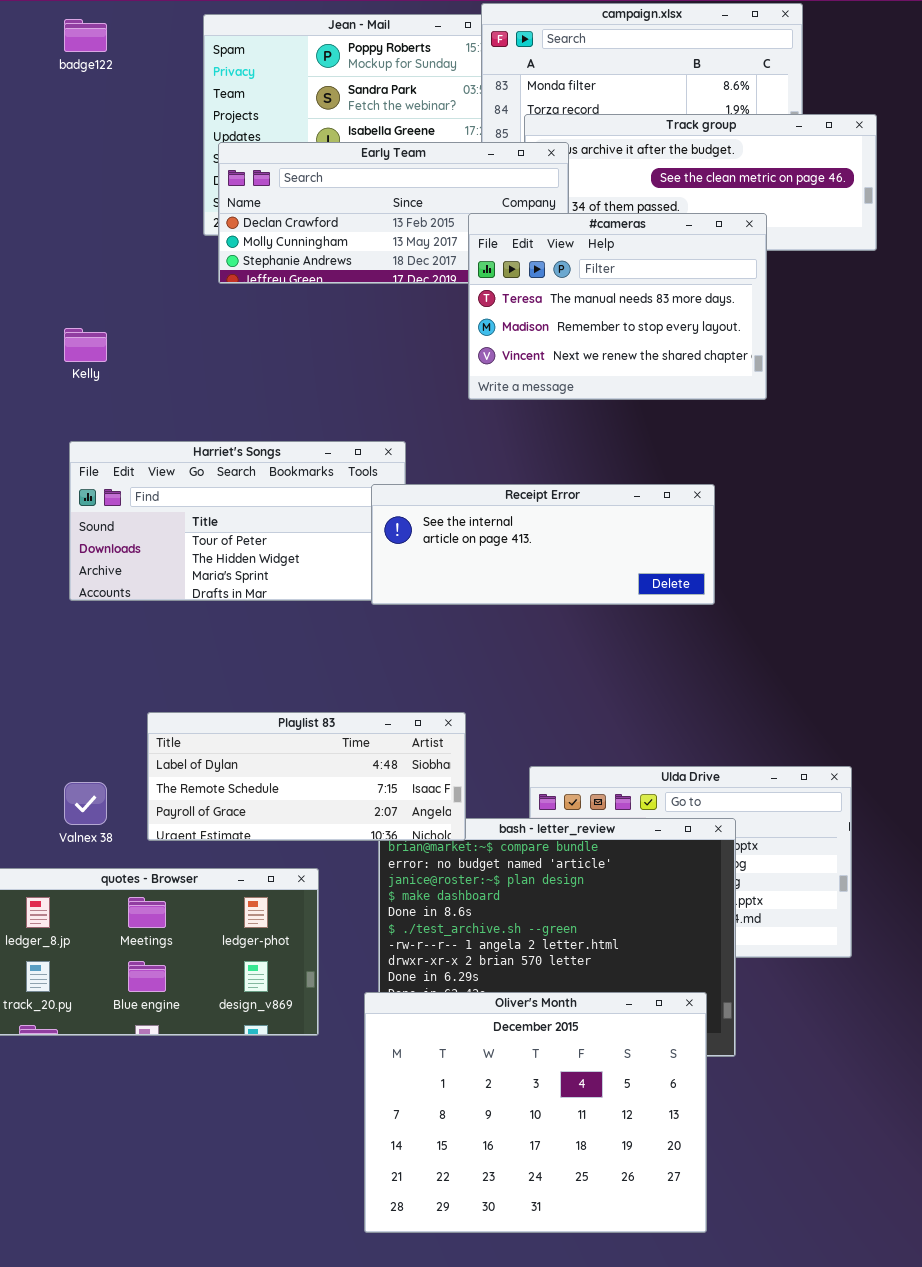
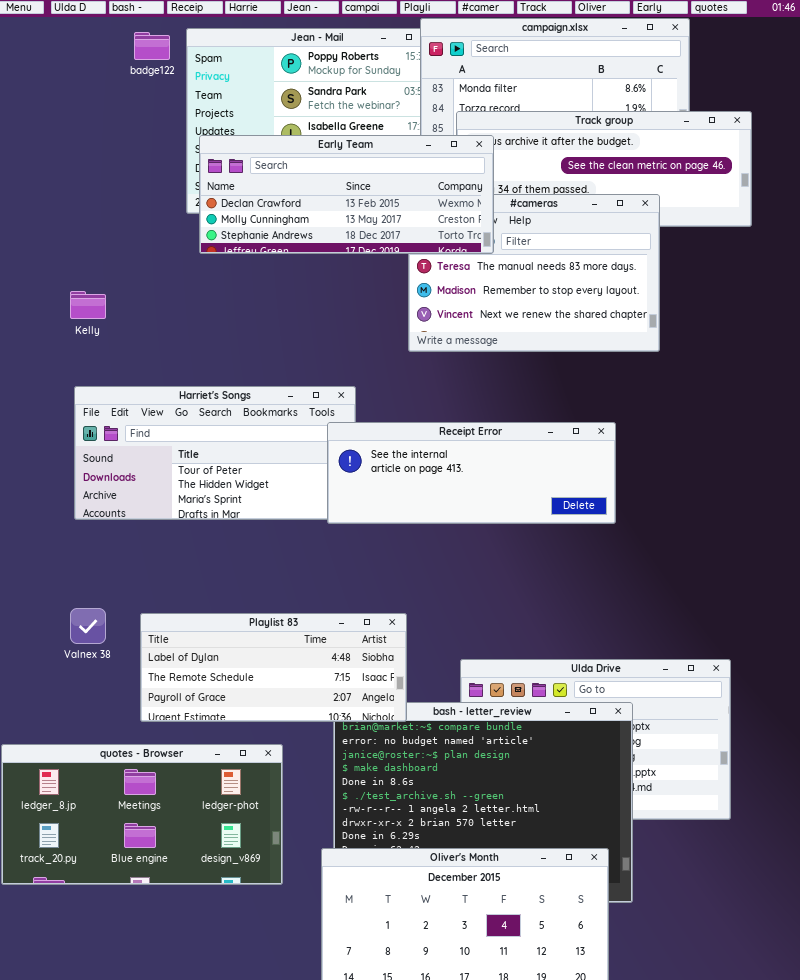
badge122: [64,19,107,52] -> [134,32,170,60], moved
Early Team: [218,142,569,284] -> [199,135,494,254], raised
Valnex 38: [64,782,107,825] -> [70,608,106,644], moved

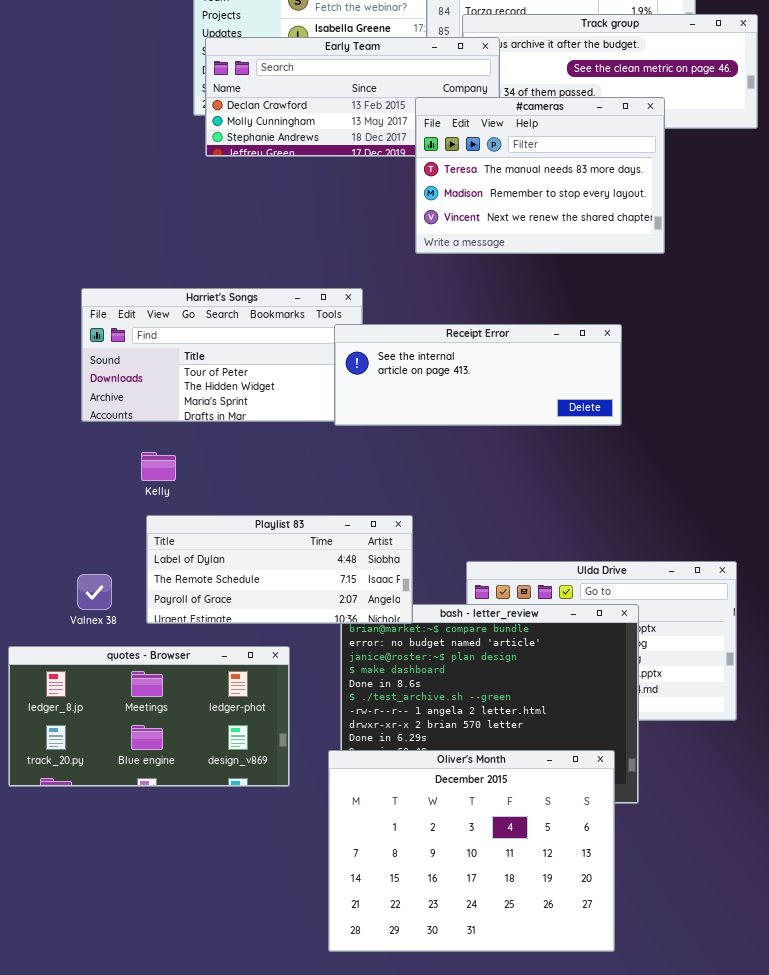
#cameras: [408,194,660,352] -> [415,97,665,254], raised
Kelly: [70,291,106,319] -> [141,452,176,481], moved
Valnex 38: [70,608,106,644] -> [77,574,112,610], moved

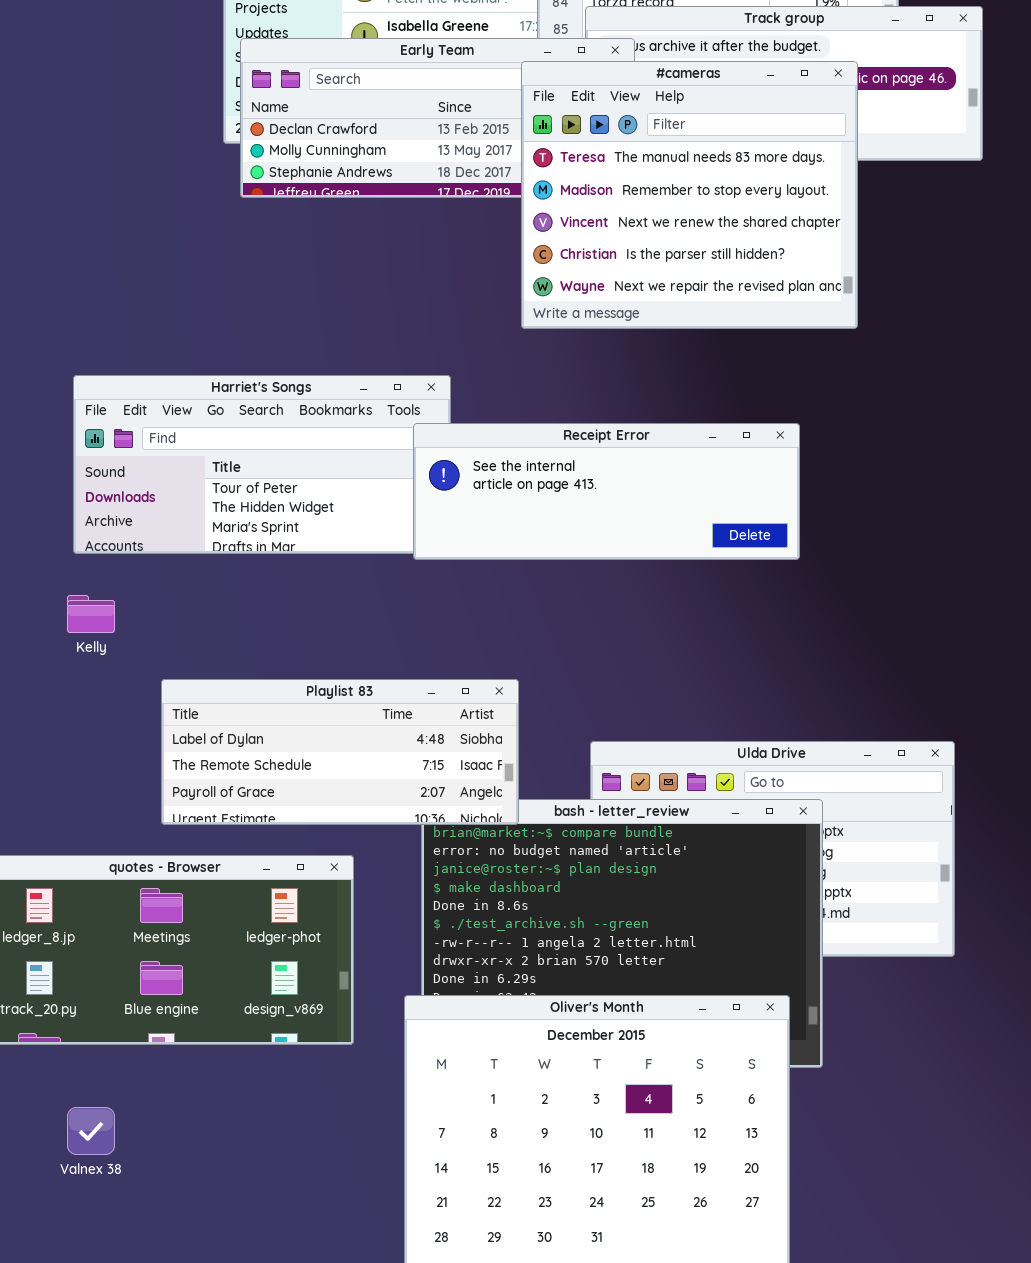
#cameras: [415,97,665,254] -> [521,61,858,329], resized
Kelly: [141,452,176,481] -> [67,595,115,633], moved
Valnex 38: [77,574,112,610] -> [67,1107,115,1155], moved

